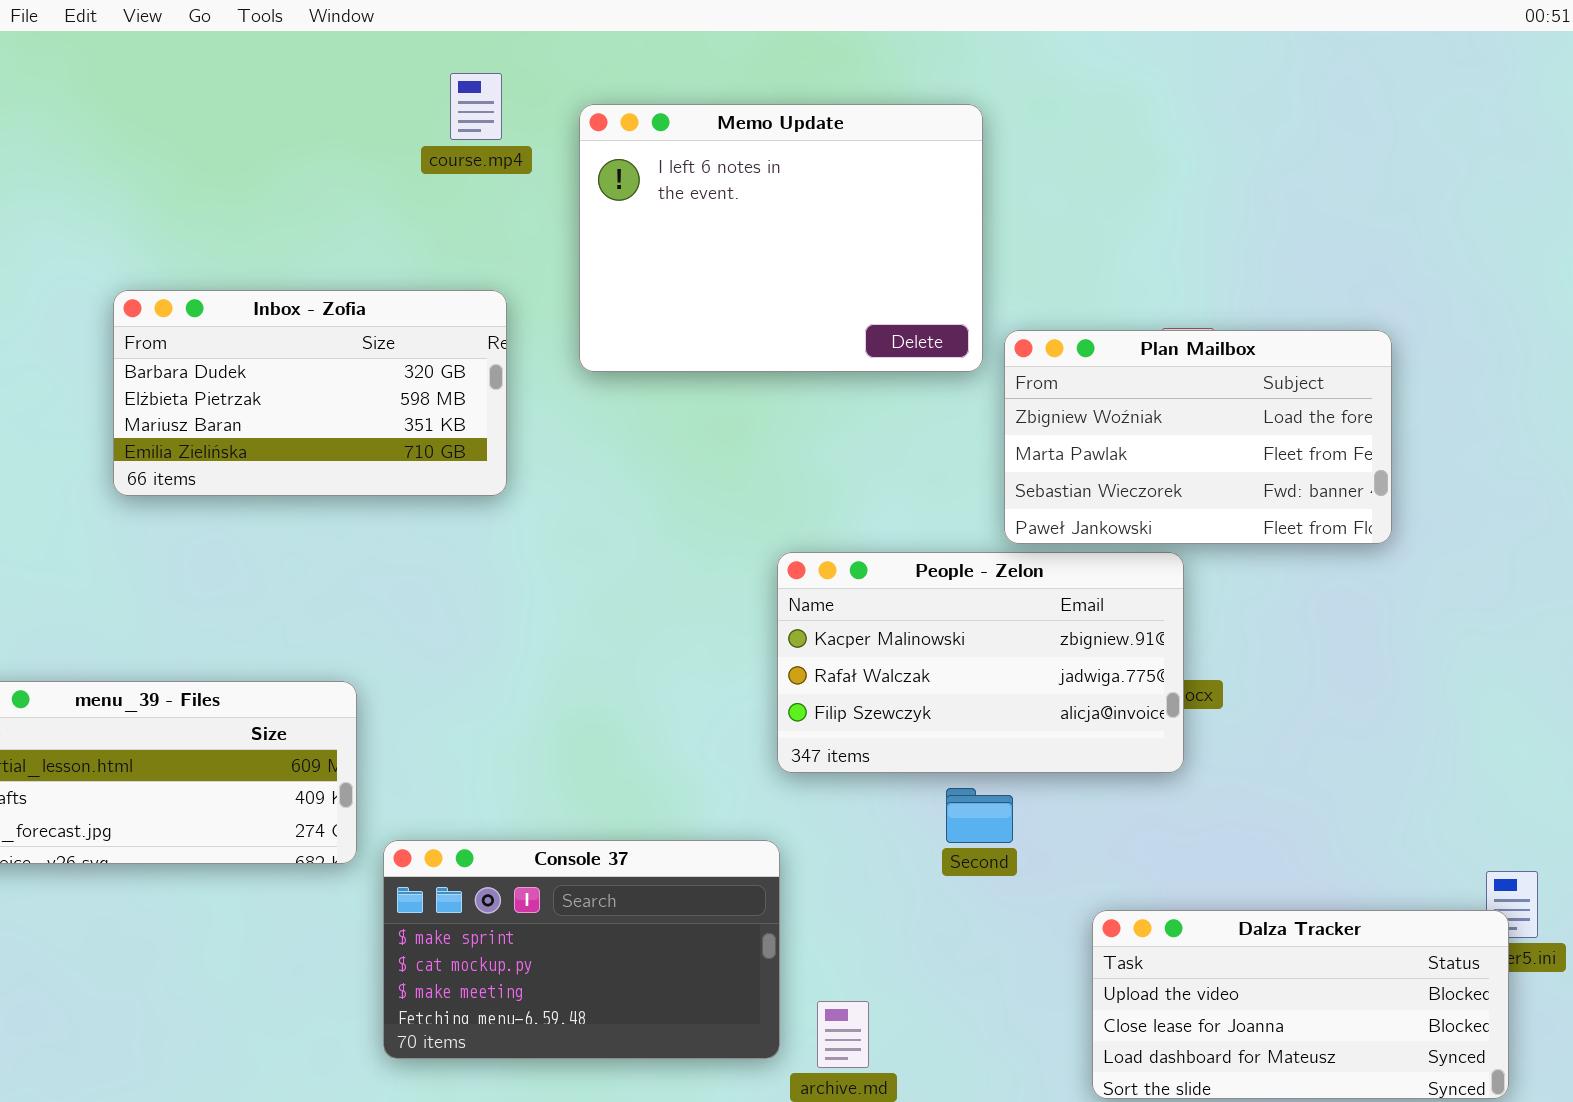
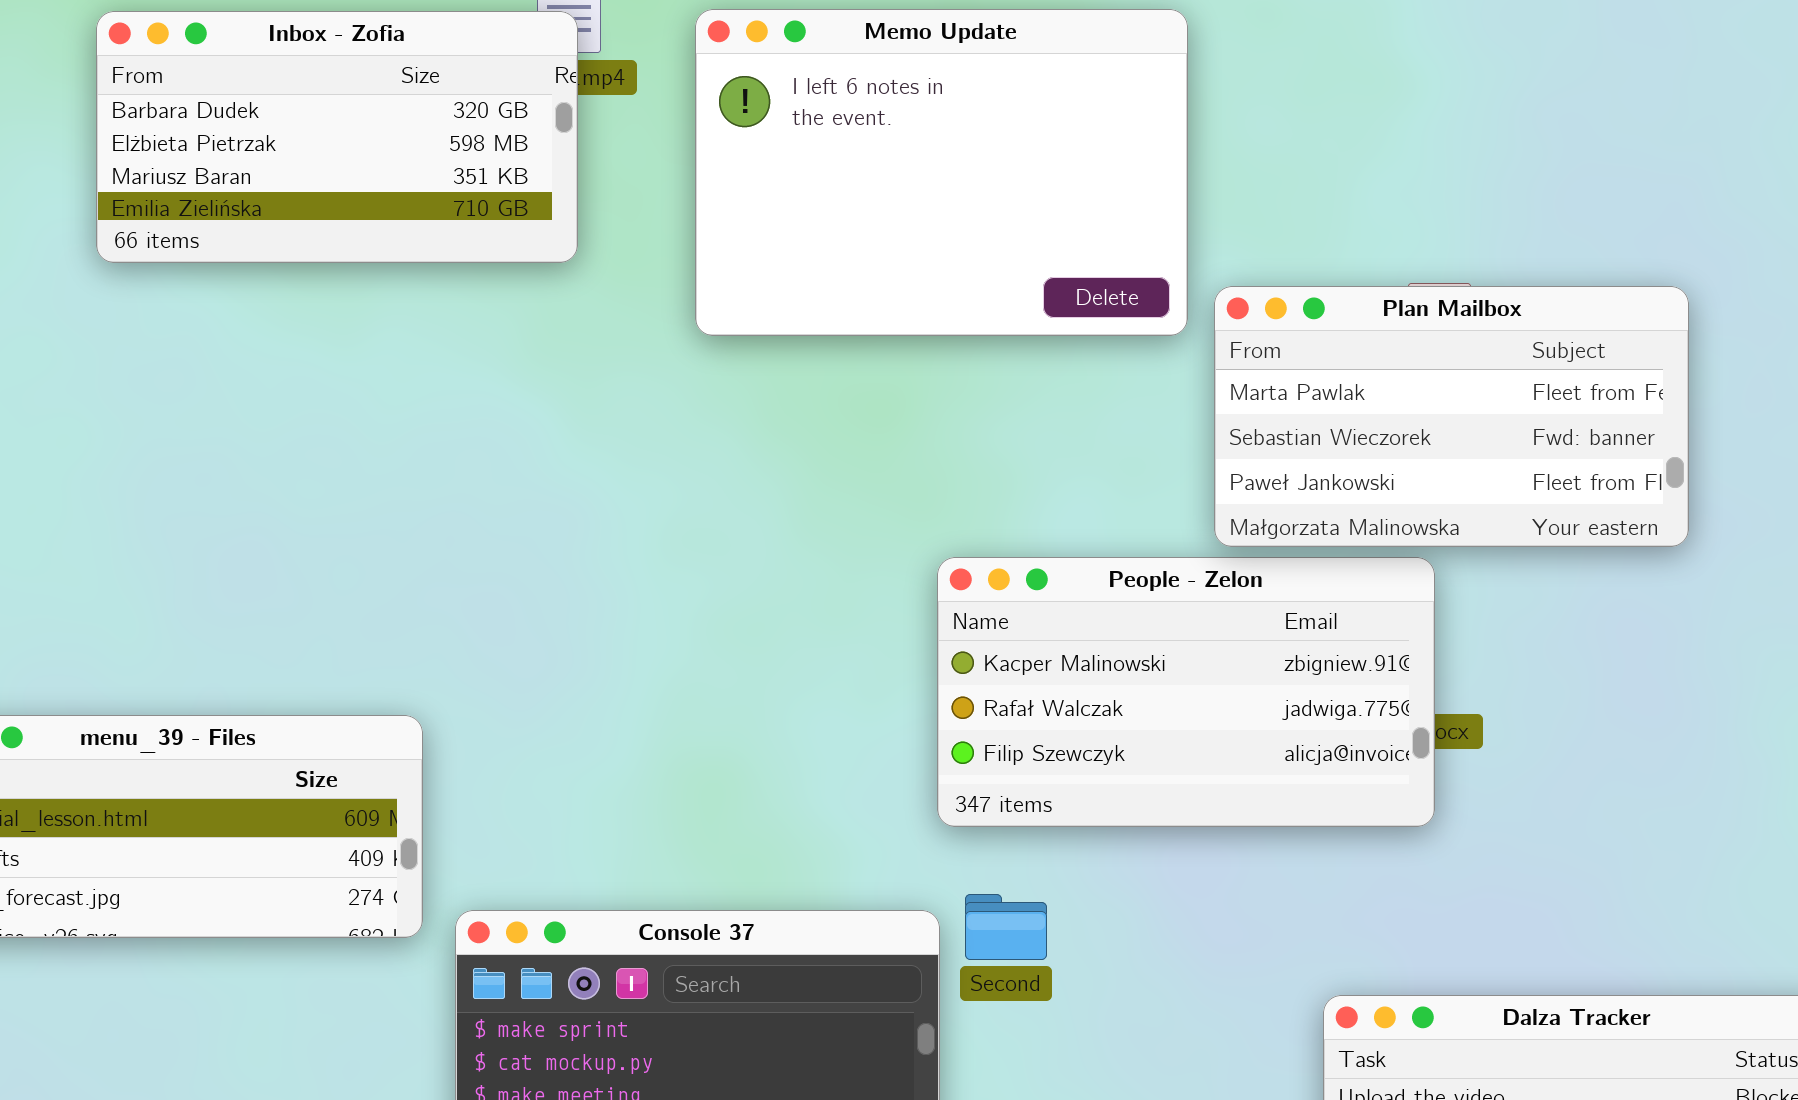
Inbox - Zofia: [113,290,507,496] -> [96,11,578,263], moved
Plan Mailbox: [1004,330,1392,544] -> [1214,286,1689,547], scrolled down 1 row
Second: [946,788,1013,843] -> [965,894,1047,960], moved

